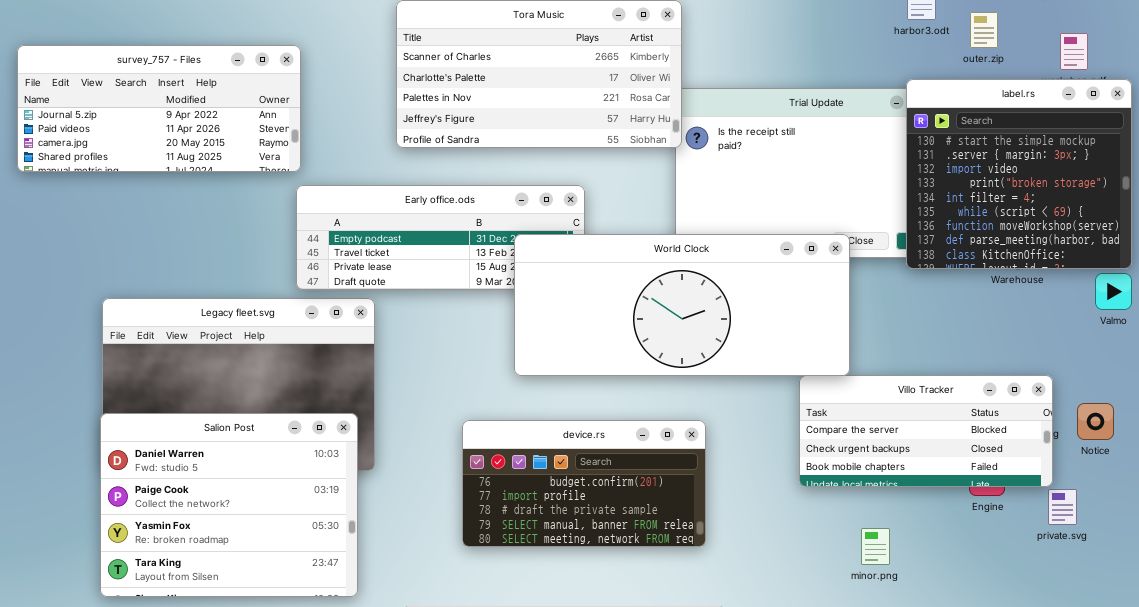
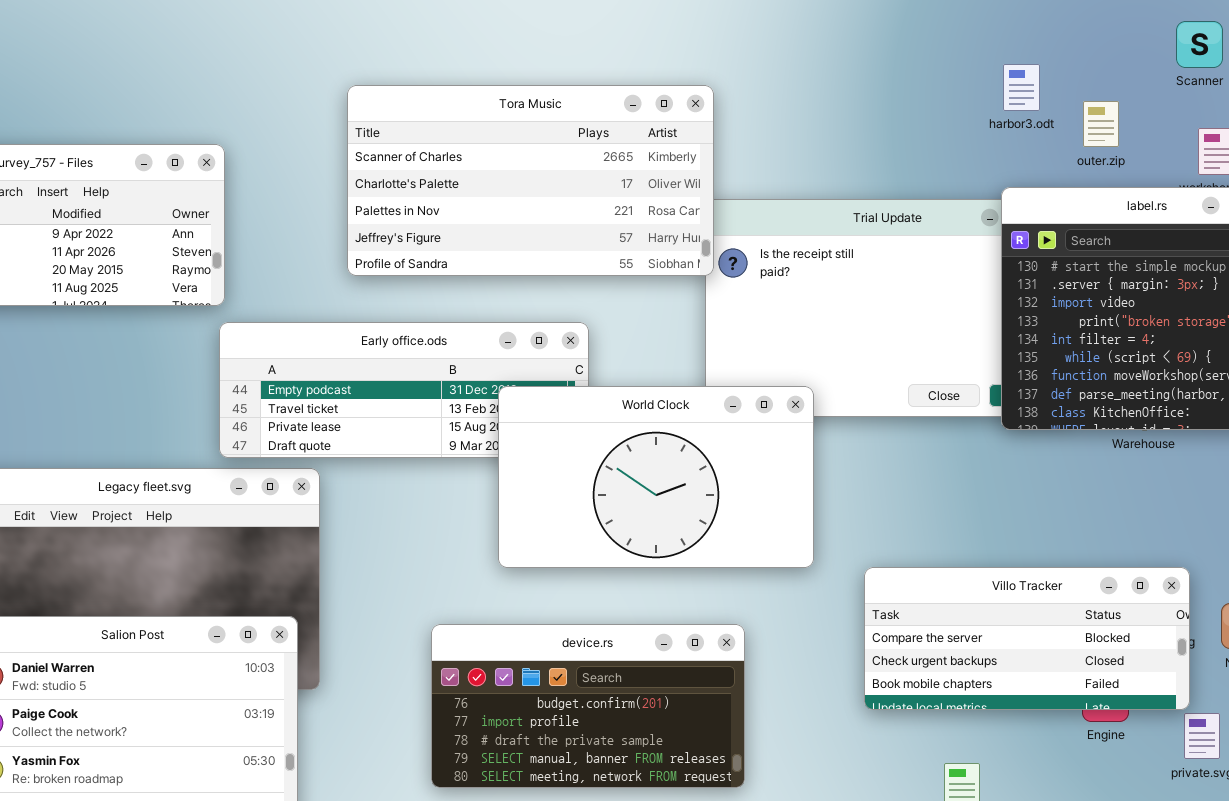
World Clock: [514,234,850,376] -> [498,386,814,568], resized

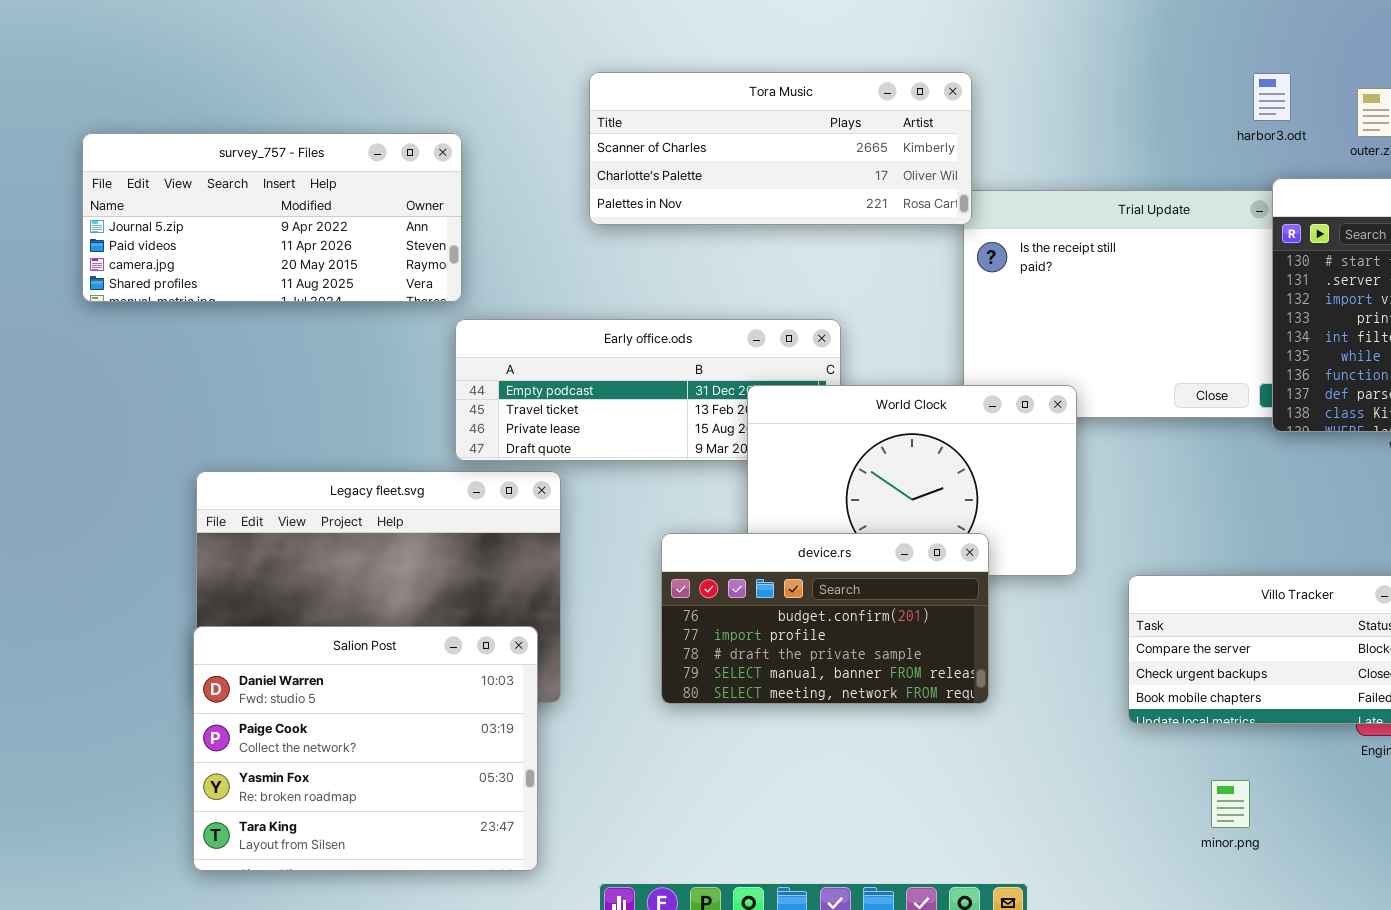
harbor3.odt: [1003,64,1040,111] -> [1253,73,1291,121], moved
Tora Music: [347,85,714,276] -> [589,72,972,225], resized
device.rs: [431,624,745,788] -> [661,533,989,704], moved

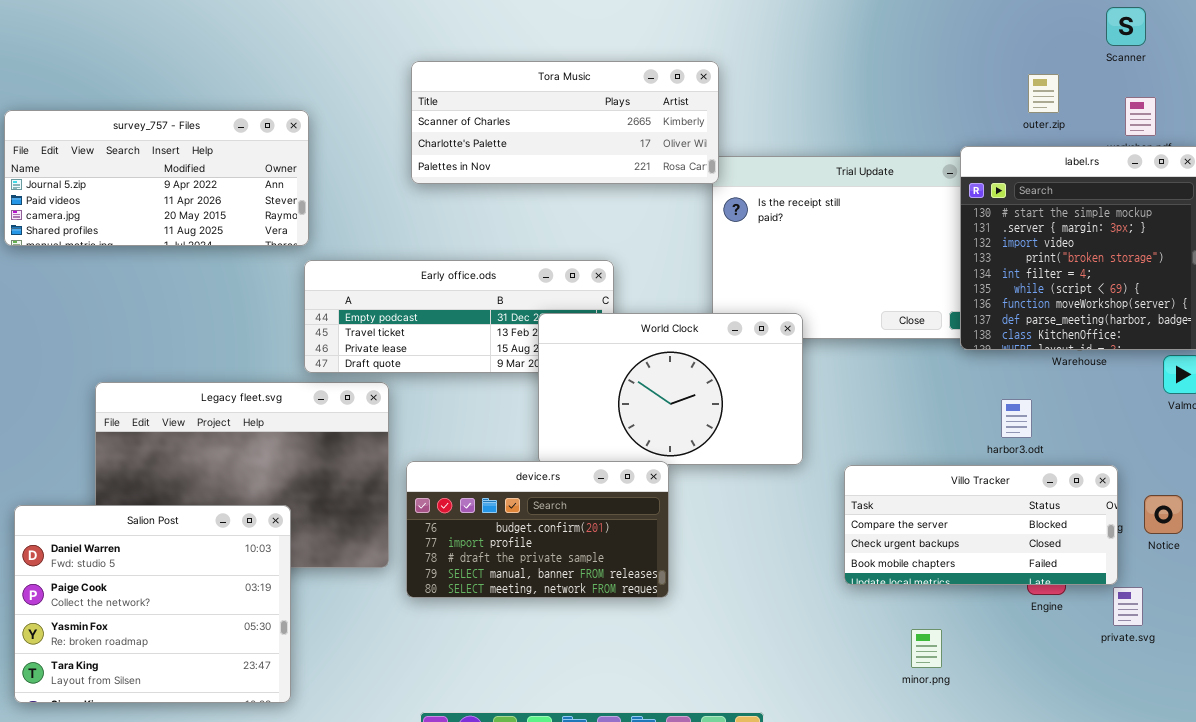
harbor3.odt: [1253,73,1291,121] -> [1001,399,1032,438], moved
device.rs: [661,533,989,704] -> [406,461,669,598], moved
Salion Post: [193,626,538,871] -> [14,505,291,703], moved

